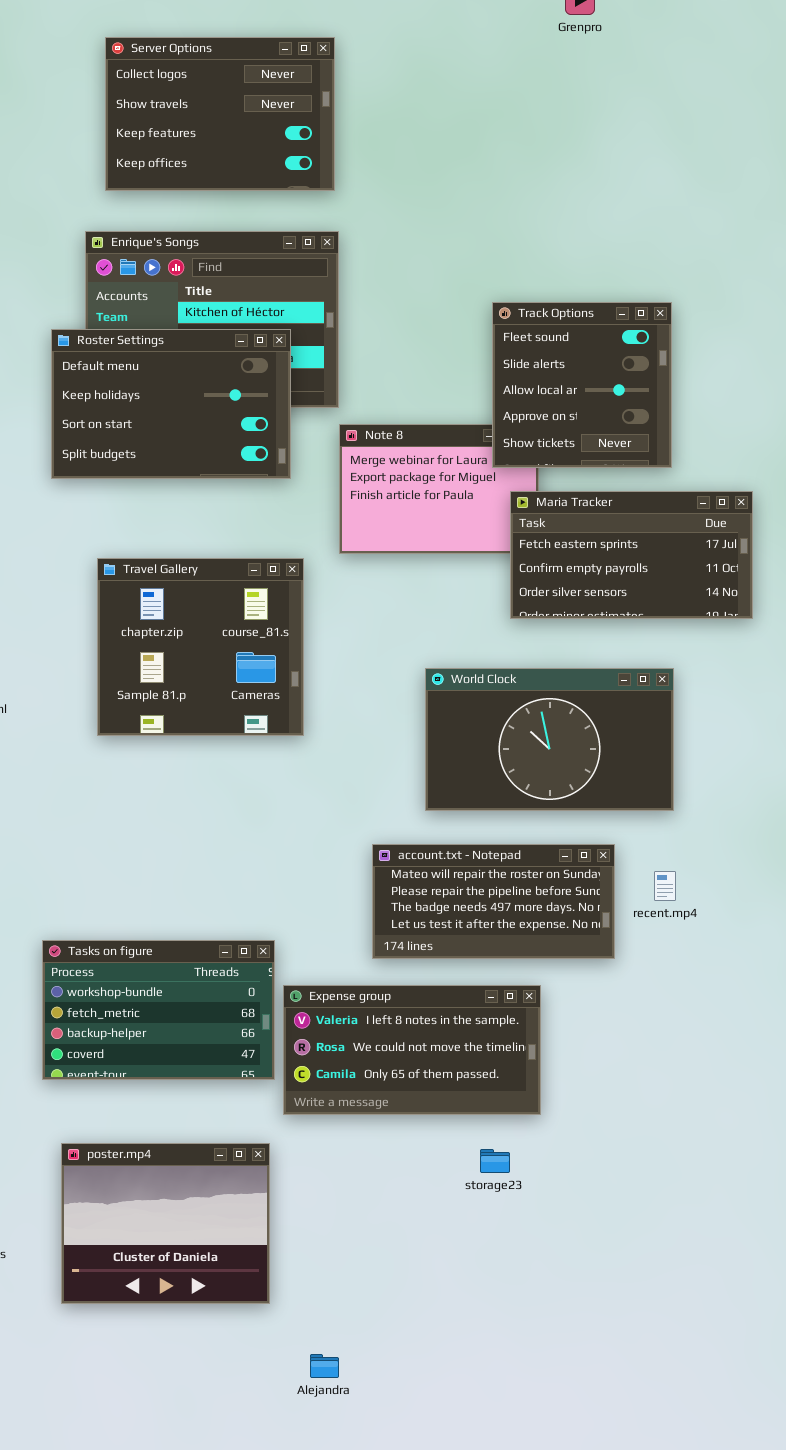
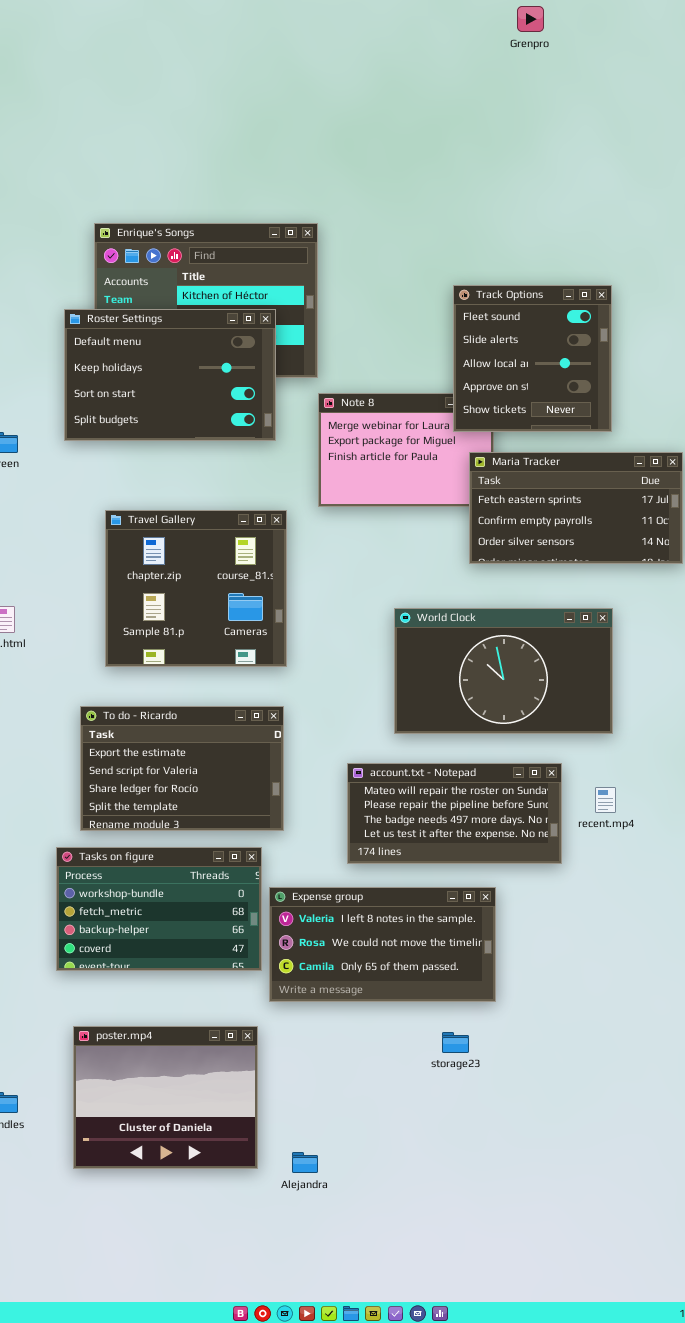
Server Options: [105,37,335,191] -> none, closed
To do - Ricardo: none -> [80,706,284,831], opened
Alejandra: [310,1354,339,1378] -> [292,1152,318,1173], moved

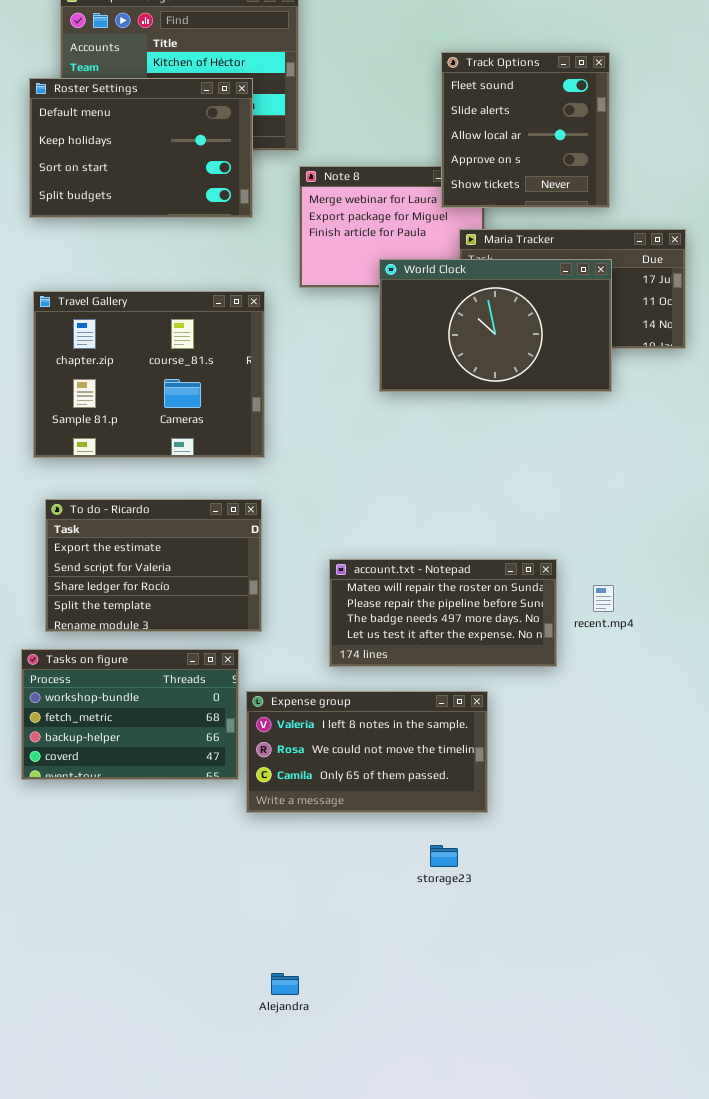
Travel Gallery: [105,510,287,667] -> [33,291,265,458], resized
World Clock: [394,608,613,734] -> [379,259,612,392], moved
poster.mp4: [73,1026,258,1169] -> none, closed

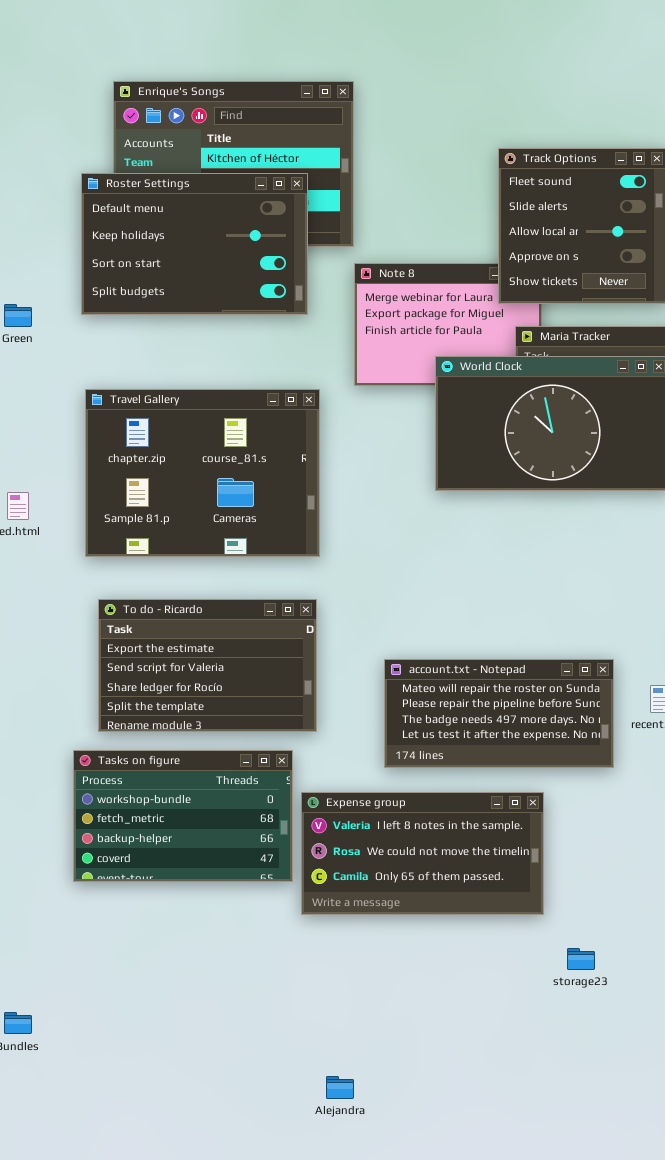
storage23: [430,845,458,867] -> [567,948,595,970], moved

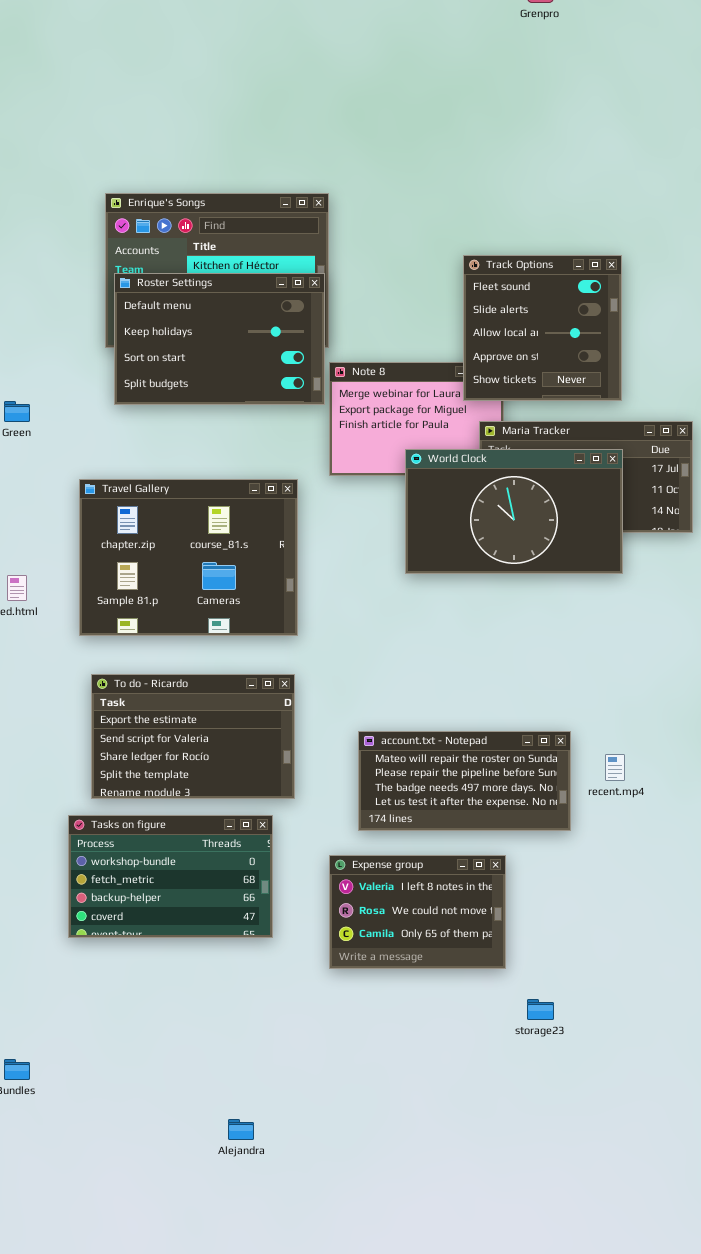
Roster Settings: [81,173,308,315] -> [114,273,325,405], moved
Expense group: [301,792,544,915] -> [329,855,506,969], resized
Alejandra: [326,1076,354,1099] -> [228,1119,254,1140], moved

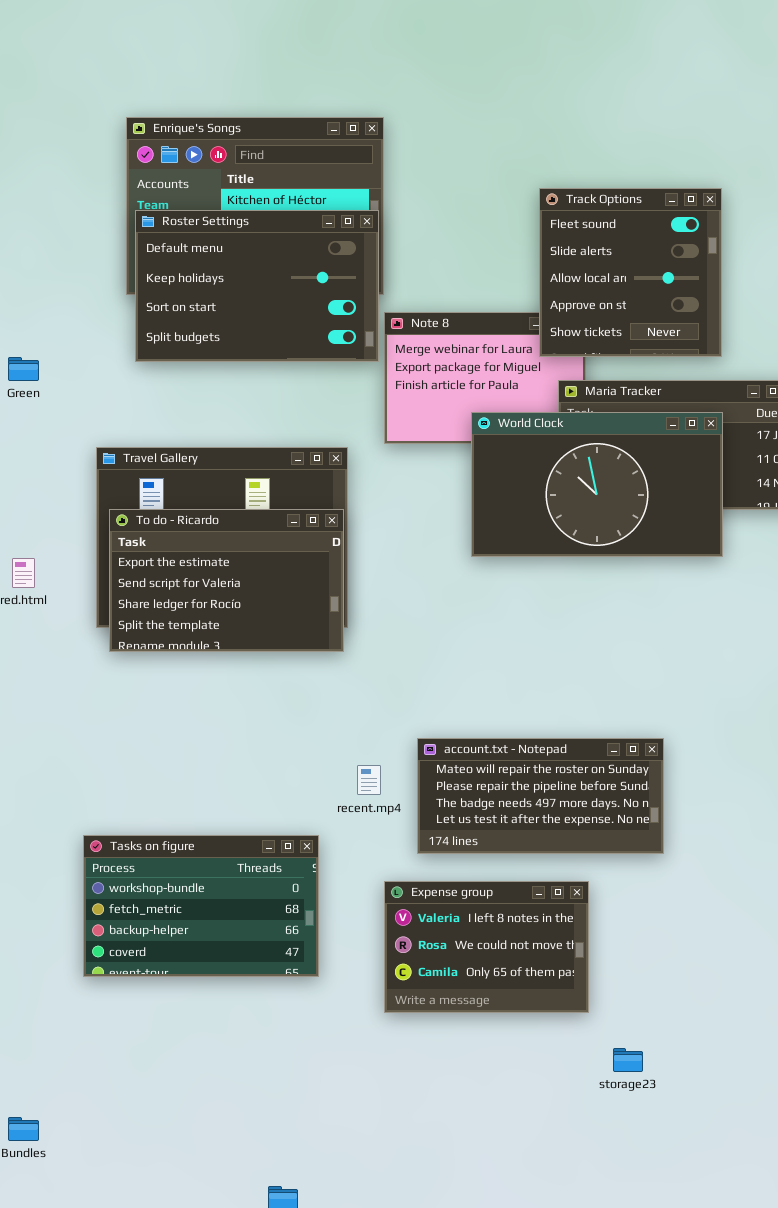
To do - Ricardo: [91,674,295,799] -> [109,509,344,652], moved
recent.mp4: [605,754,625,781] -> [357,765,381,795], moved

